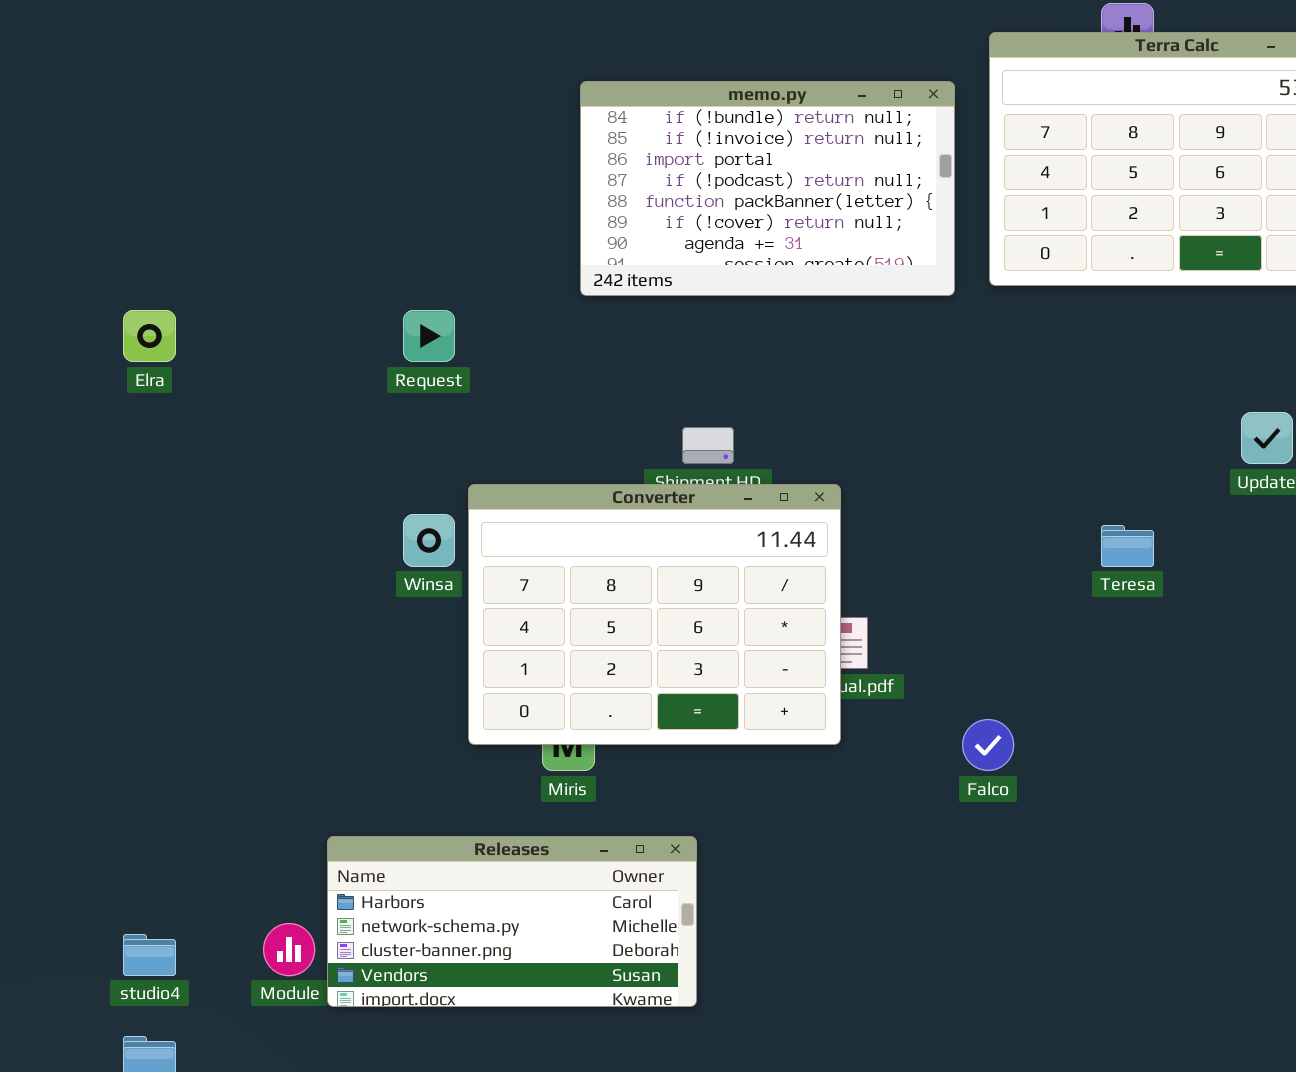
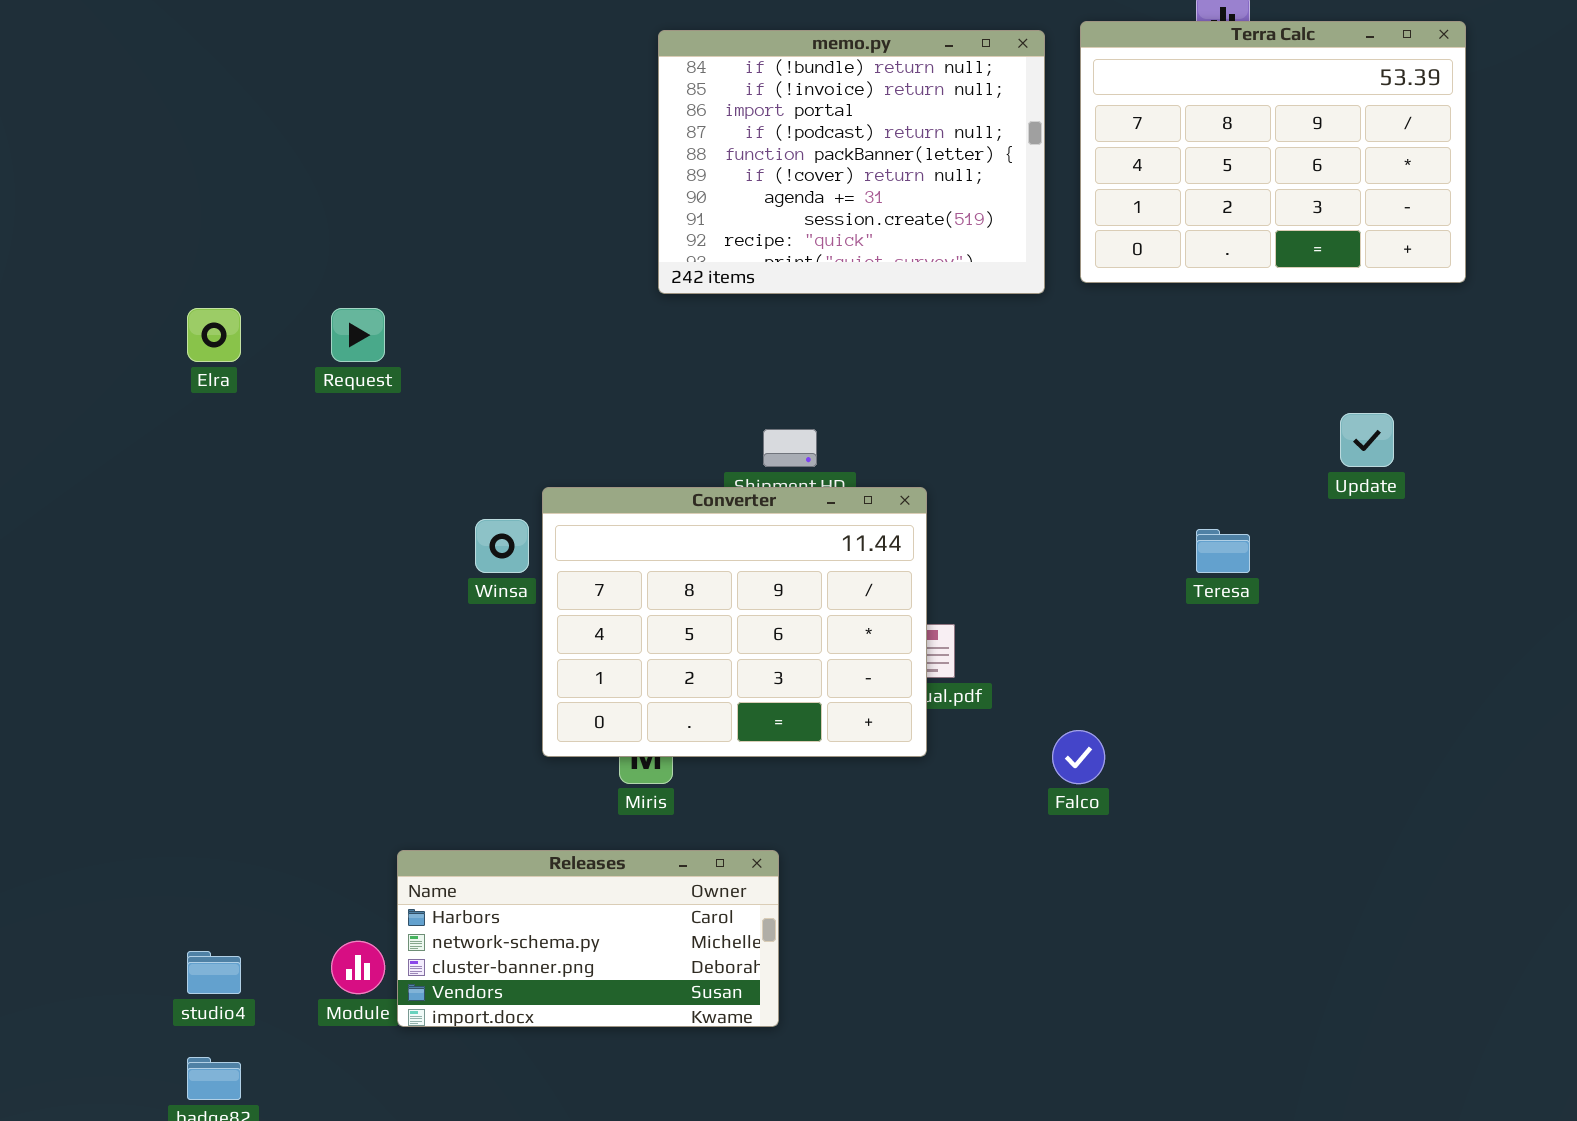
memo.py: [580,81,955,296] -> [658,30,1045,294], resized
Request: [403,310,455,362] -> [331,308,385,362], moved

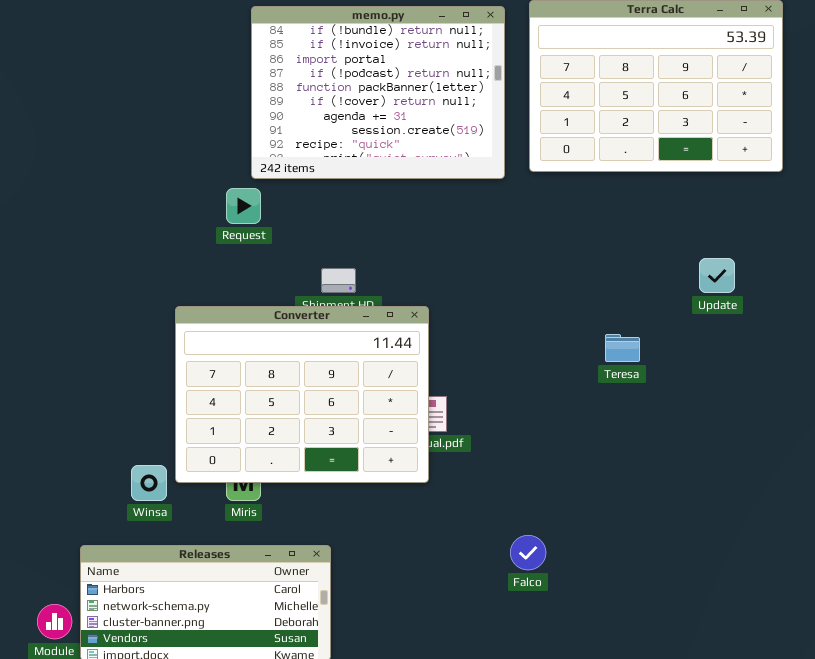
Request: [331,308,385,362] -> [226,188,261,224], moved
Winsa: [475,519,529,573] -> [131,465,167,501], moved
Falco: [1052,730,1105,784] -> [510,535,546,570], moved

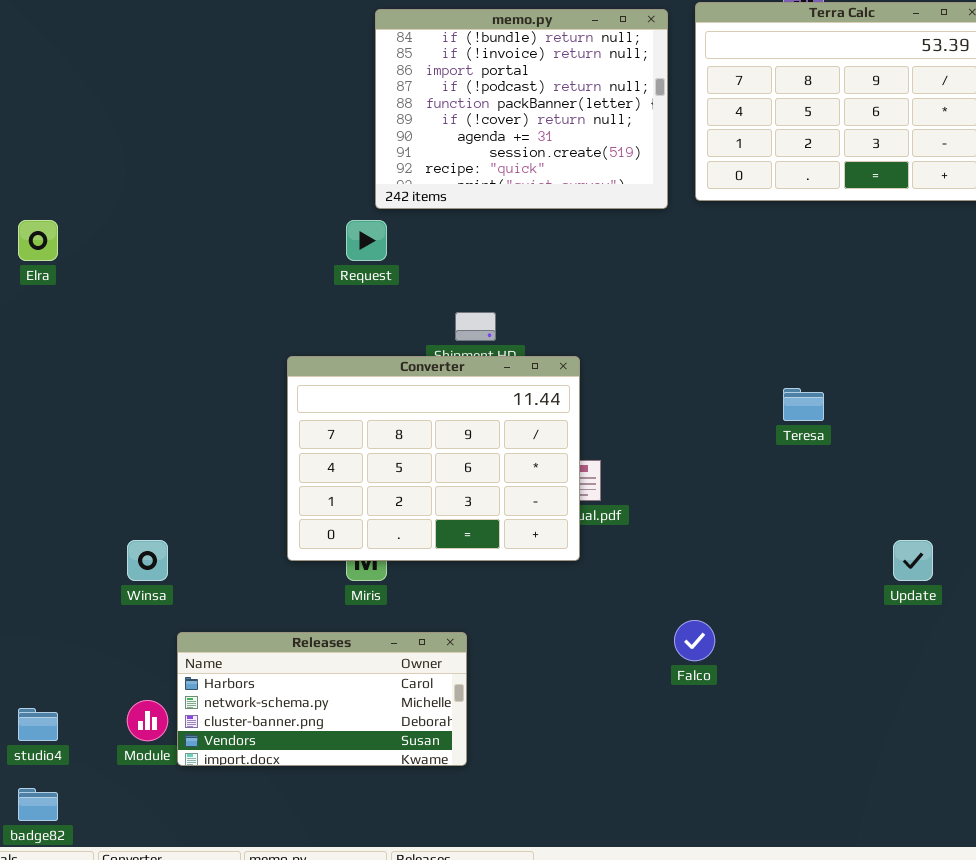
Update: [699,258,735,293] -> [893,540,933,581], moved
Winsa: [131,465,167,501] -> [127,540,168,581], moved

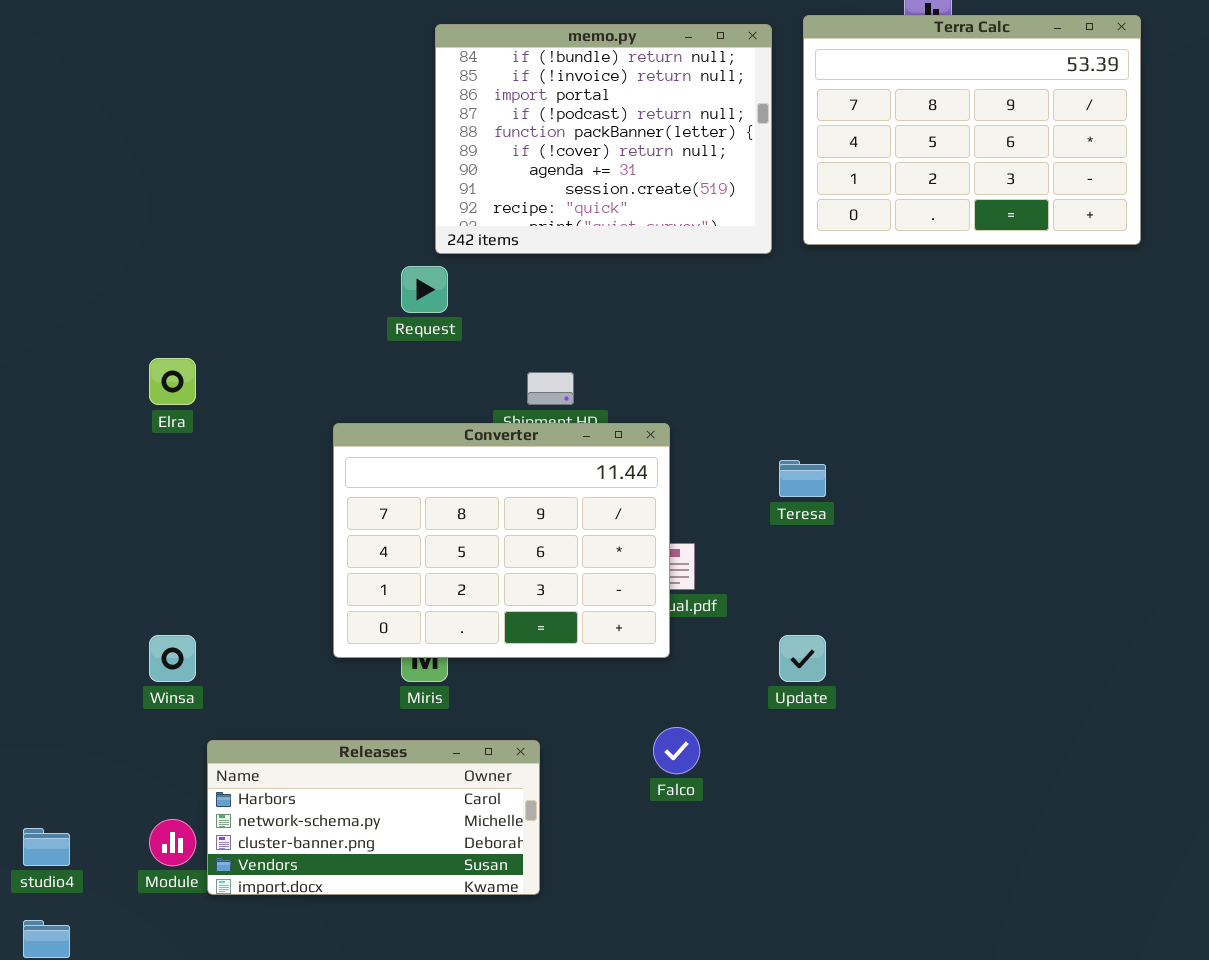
Elra: [18,220,58,261] -> [149,358,196,405], moved
Teresa: [783,388,824,421] -> [779,460,826,497], moved
Update: [893,540,933,581] -> [779,635,826,682], moved
Falco: [674,620,715,661] -> [653,727,700,774], moved

